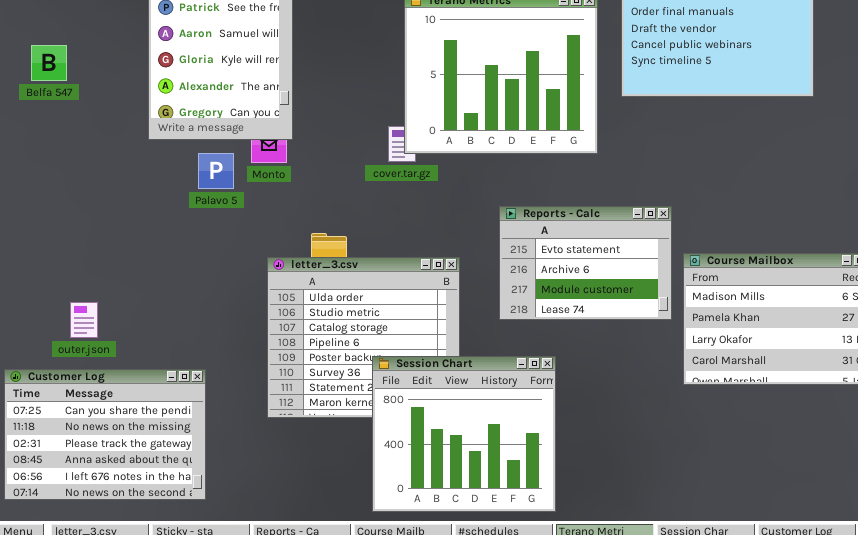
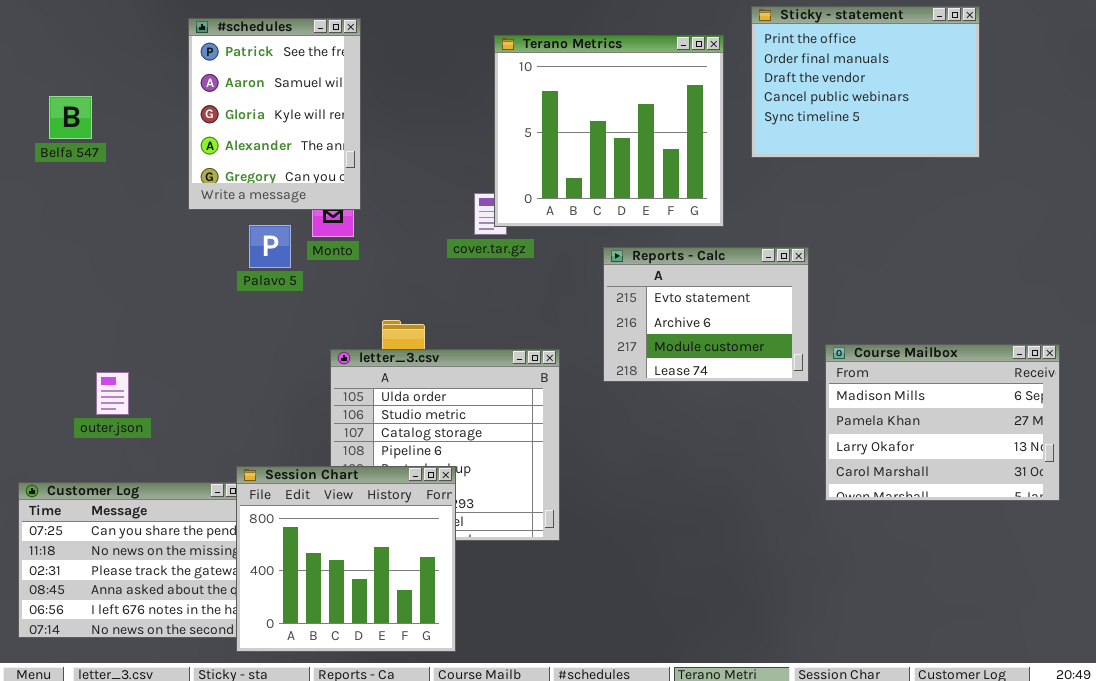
Reports - Calc: [499,206,672,320] -> [603,247,809,382], moved
outer.json: [70,302,98,338] -> [96,372,129,415], moved
Session Chart: [372,356,556,512] -> [236,466,456,652], moved

